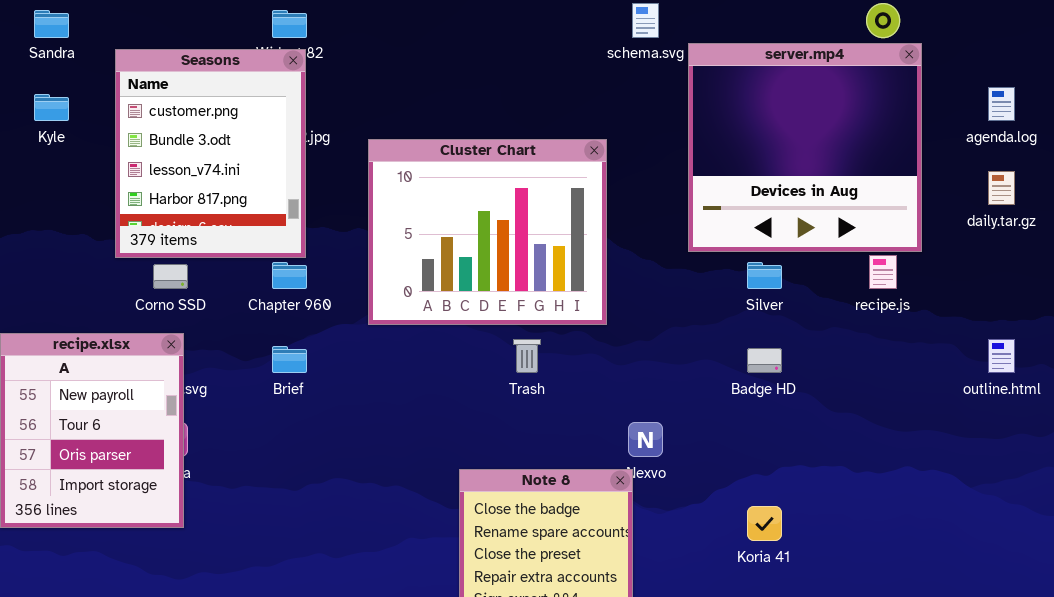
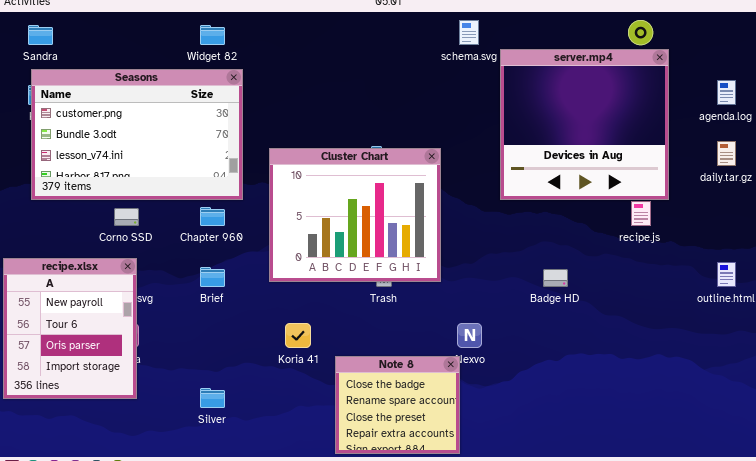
Seasons: [115,49,306,258] -> [31,69,243,200], moved, resized
Cluster Chart: [368,139,607,325] -> [269,148,441,282], moved
Silver: [747,262,782,289] -> [200,388,225,408], moved
Koria 41: [747,506,782,541] -> [285,323,311,348], moved

